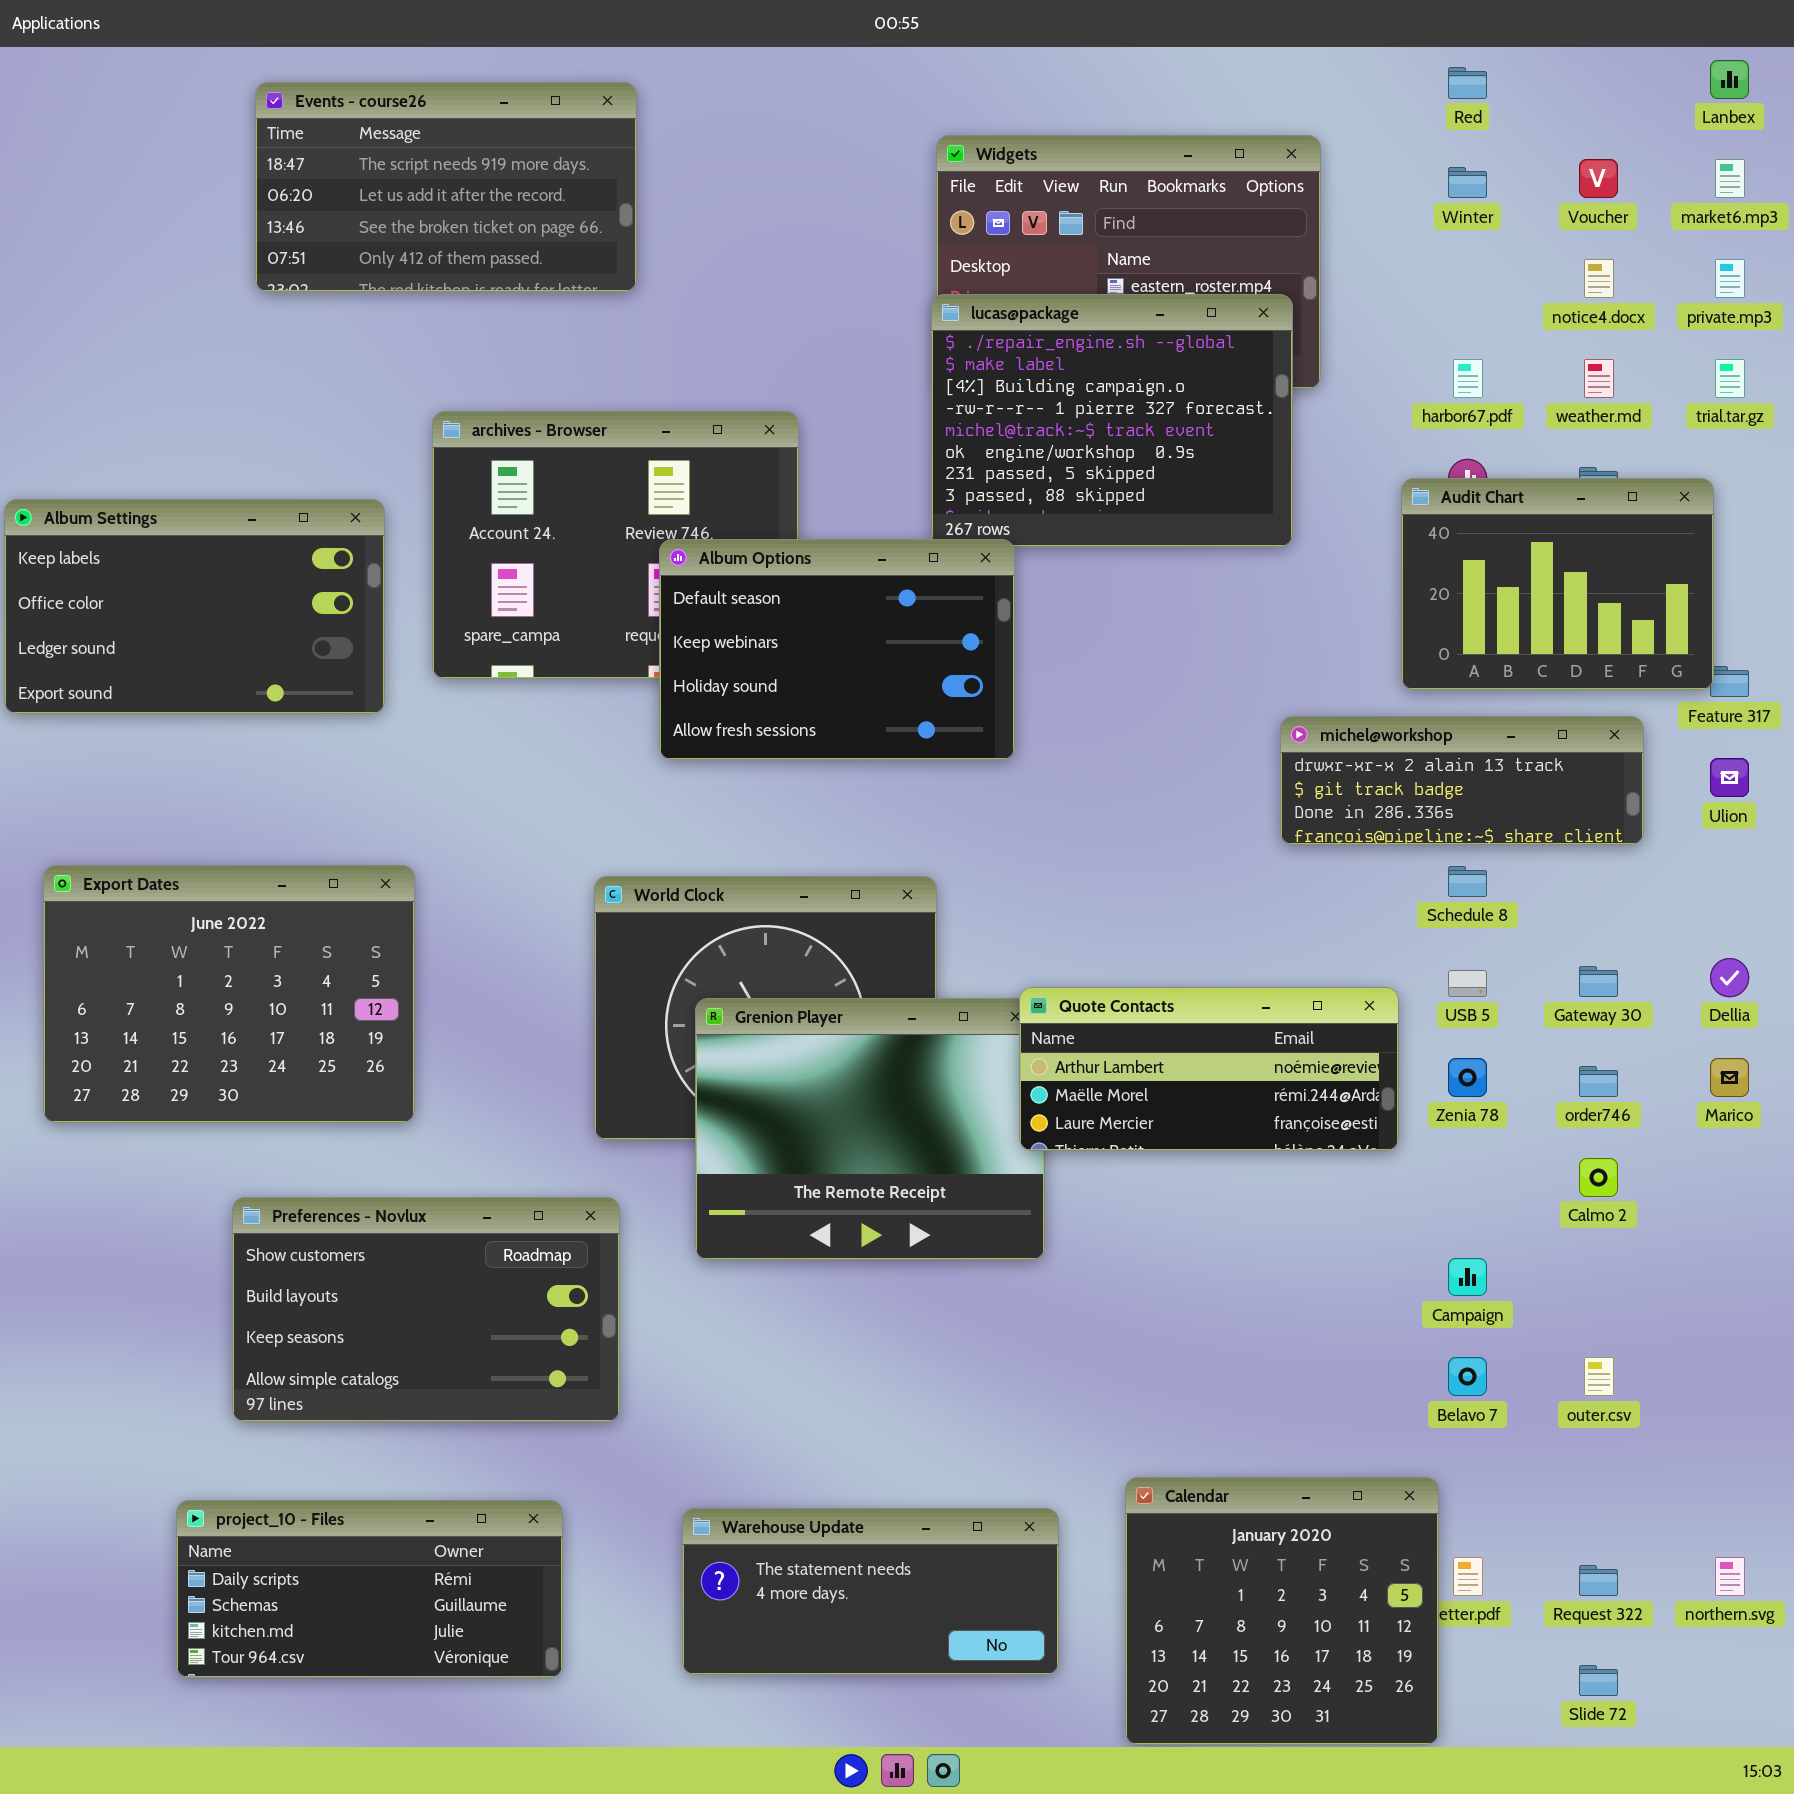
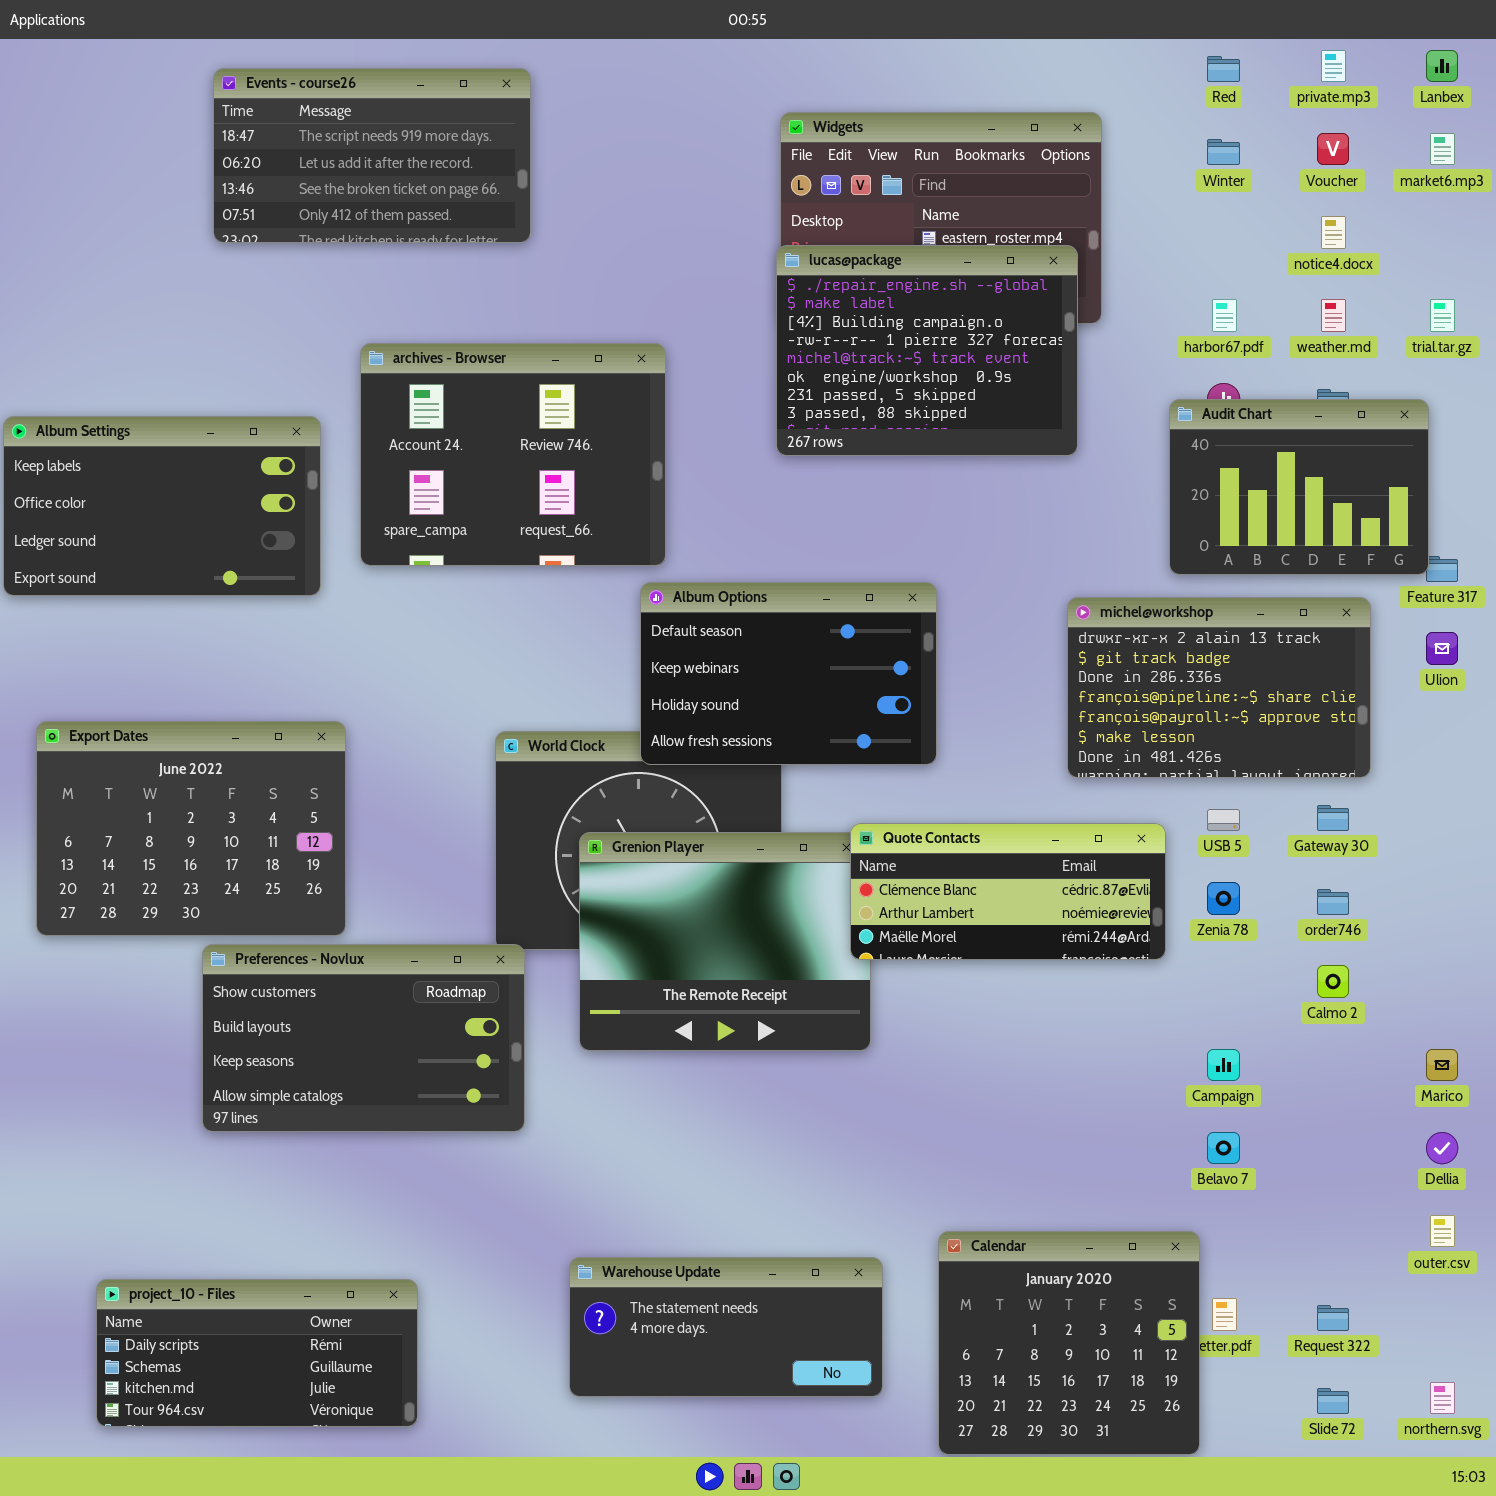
private.mp3: [1715,259,1745,298] -> [1321,50,1346,82], moved
Album Options: [659,539,1015,760] -> [640,582,937,765], moved
michel@workshop: [1280,716,1644,845] -> [1067,597,1371,778], resized
Dellia: [1710,958,1749,997] -> [1426,1132,1458,1164], moved
Quote Contacts: [1019,987,1399,1151] -> [850,823,1166,960], scrolled up 1 row
Marico: [1710,1058,1749,1097] -> [1426,1049,1458,1081], moved
Preferences - Novlux: [232,1197,620,1422] -> [202,944,525,1132], moved
outer.csv: [1584,1357,1614,1396] -> [1430,1215,1455,1247], moved
project_10 - Files: [176,1500,563,1678] -> [96,1279,418,1427], moved
northern.svg: [1715,1557,1745,1596] -> [1430,1382,1455,1414], moved

